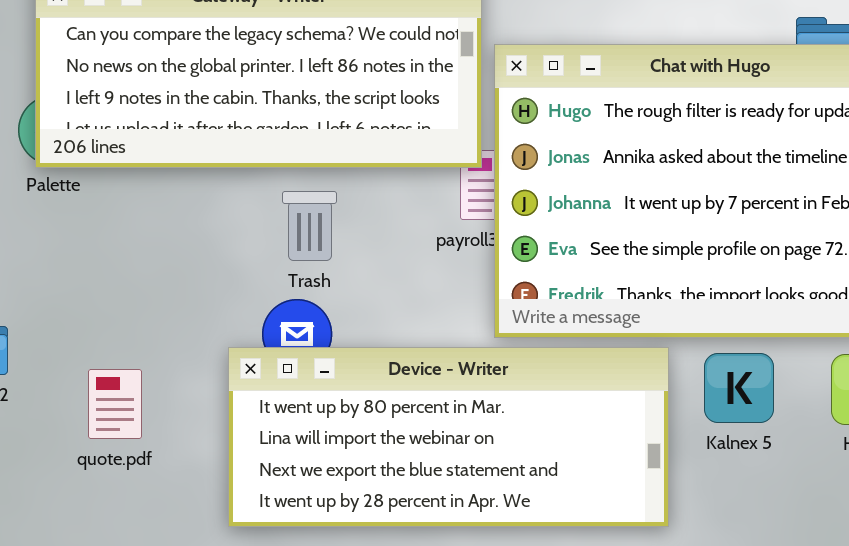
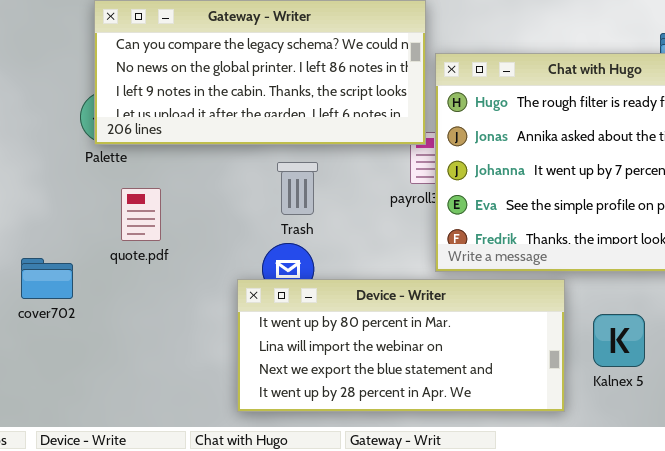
Kalnex 5: [704,353,774,423] -> [593,314,645,367], moved
quote.pdf: [88,369,142,439] -> [121,188,161,241], moved

